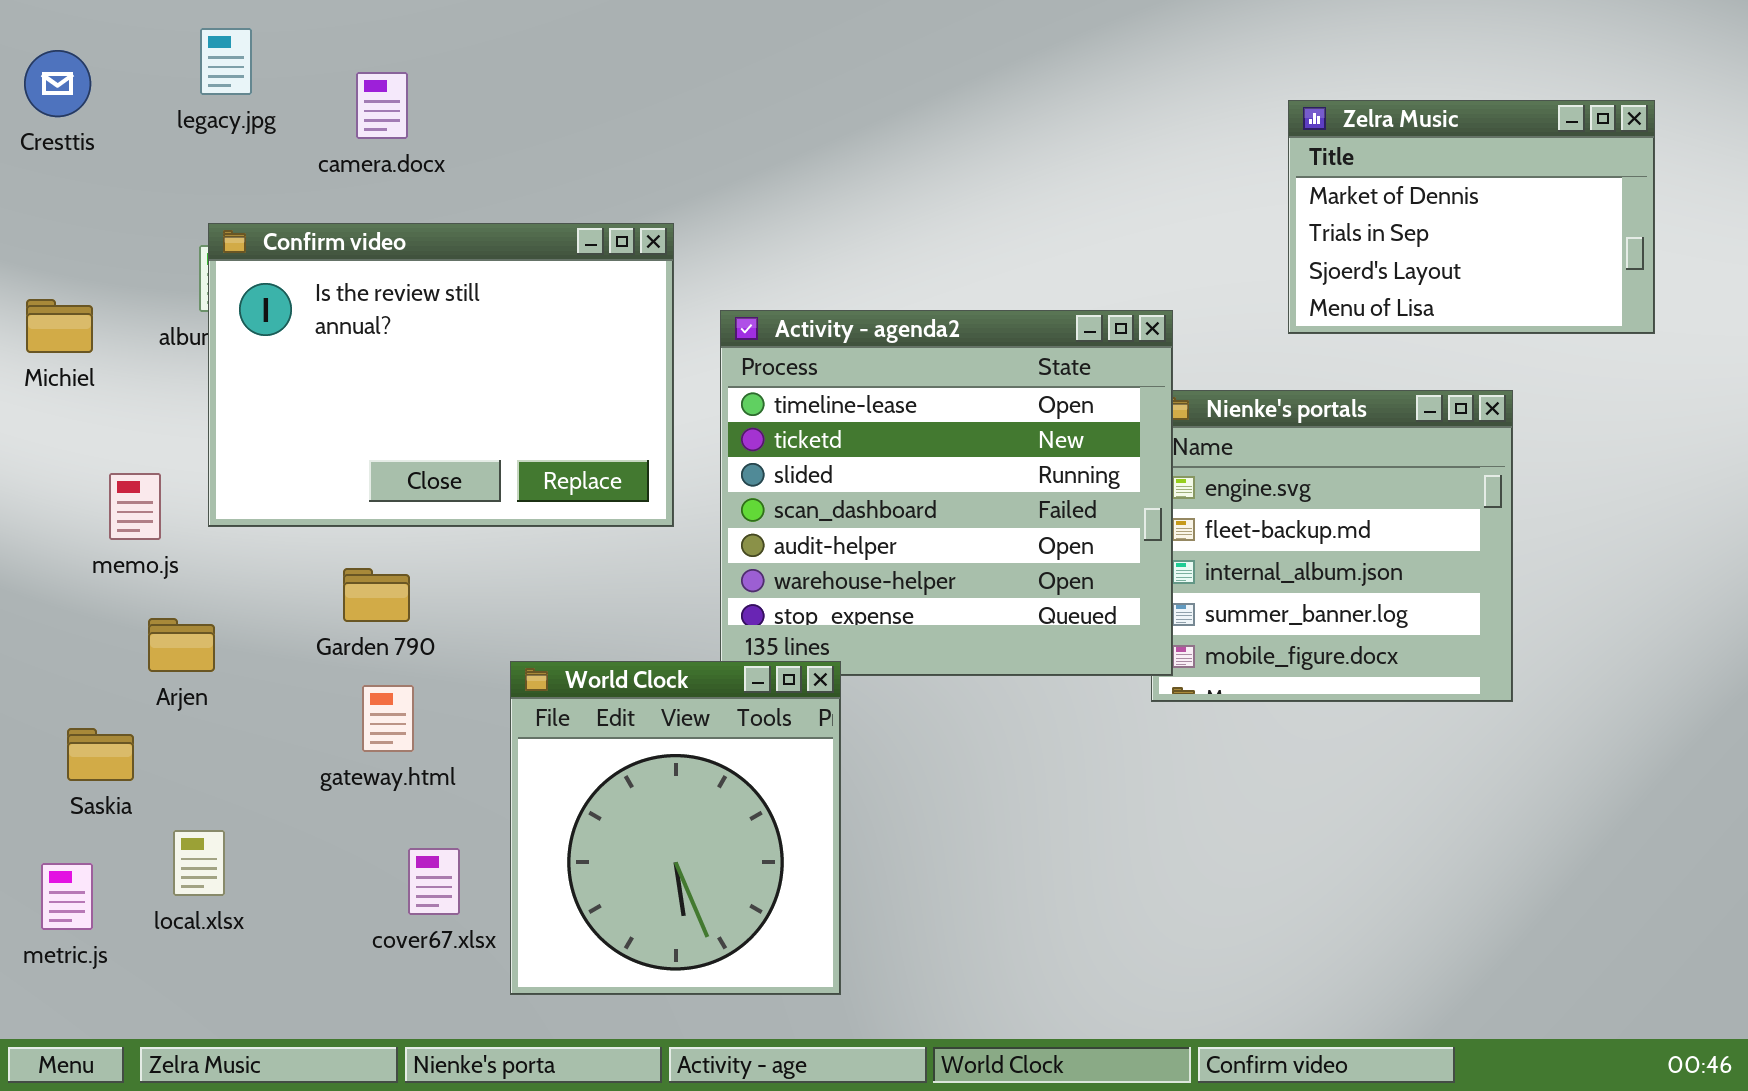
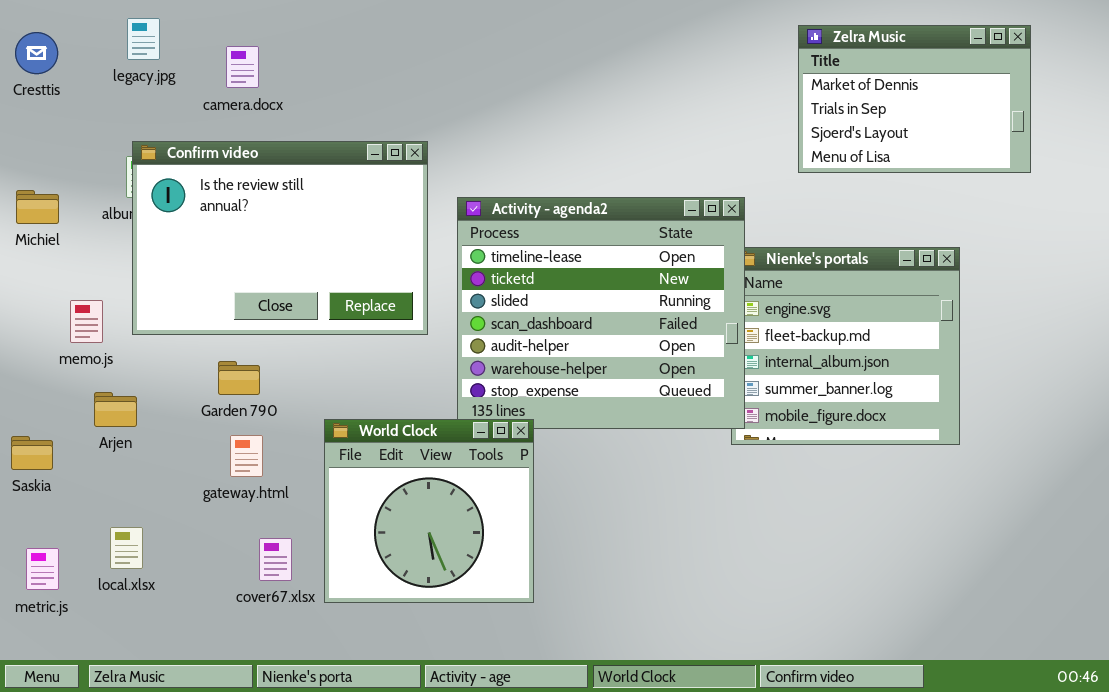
Zelra Music: [1288,100,1655,334] -> [798,25,1031,173], moved
World Clock: [510,661,841,995] -> [324,419,534,603], resized
Saskia: [67,728,134,781] -> [11,436,53,470], moved

